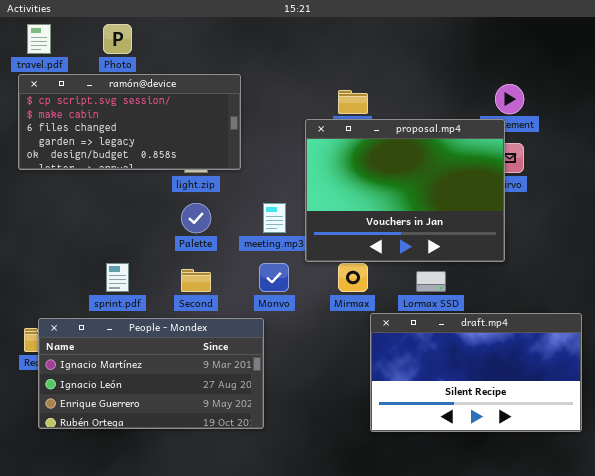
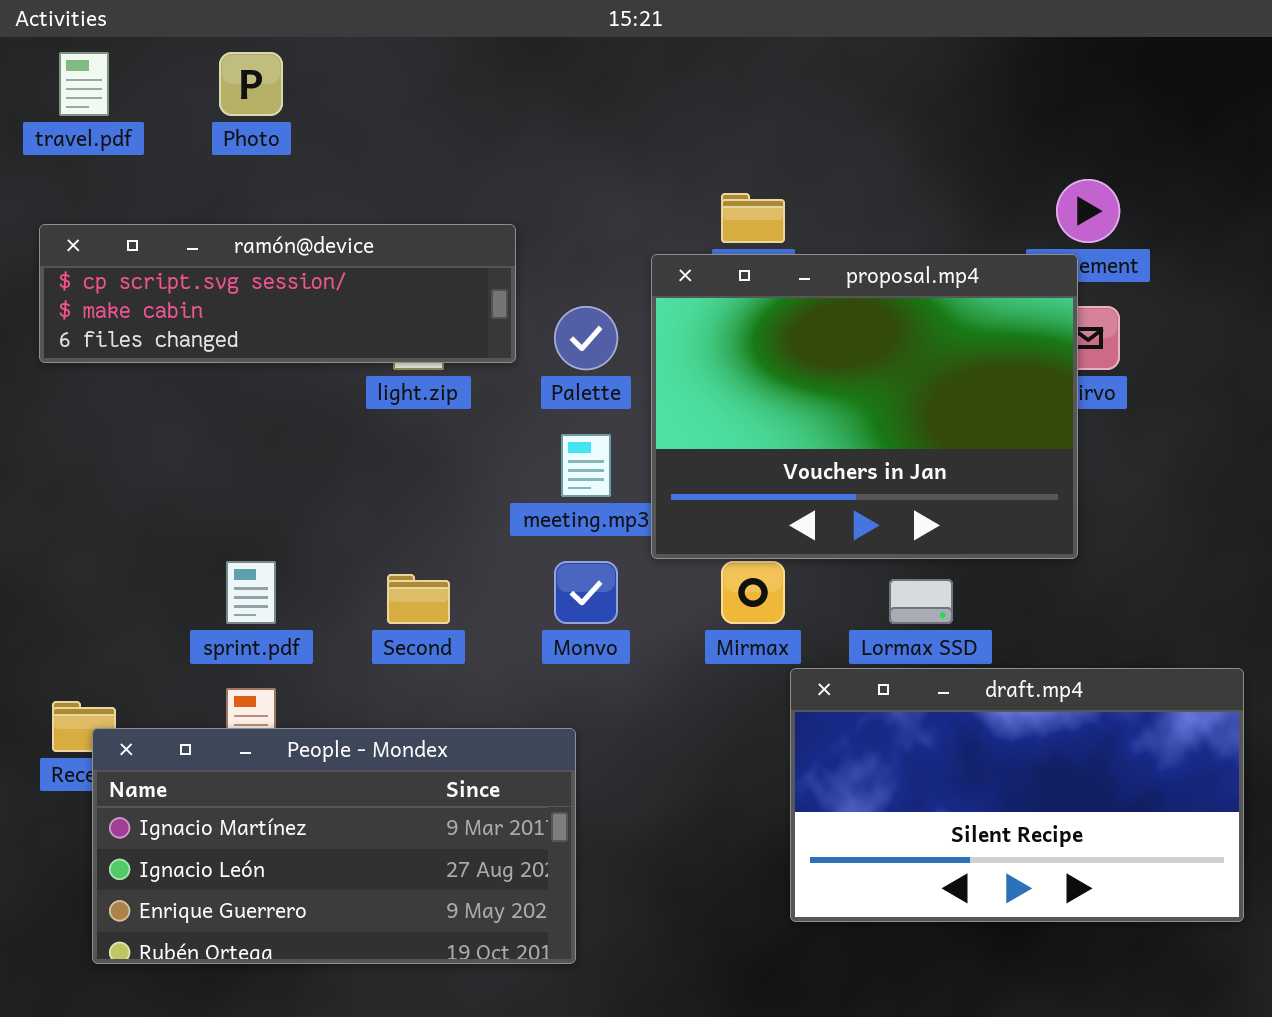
ramón@device: [18,74,241,170] -> [39,224,516,363], resized
Palette: [181,203,211,233] -> [554,306,618,370], moved
People - Mondex: [38,318,264,429] -> [92,728,576,964], moved

